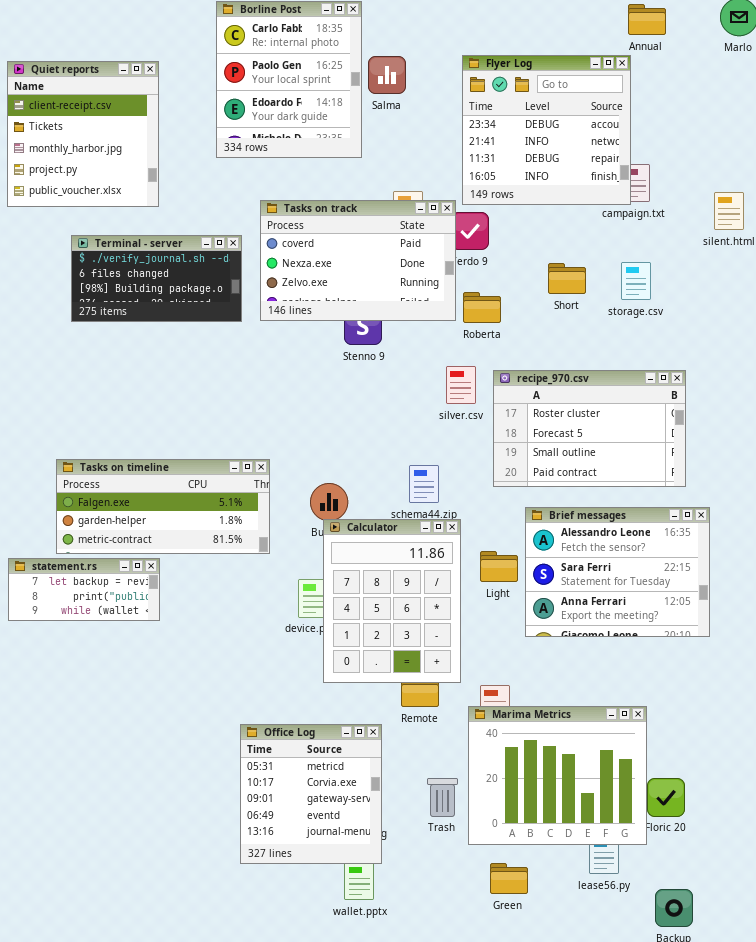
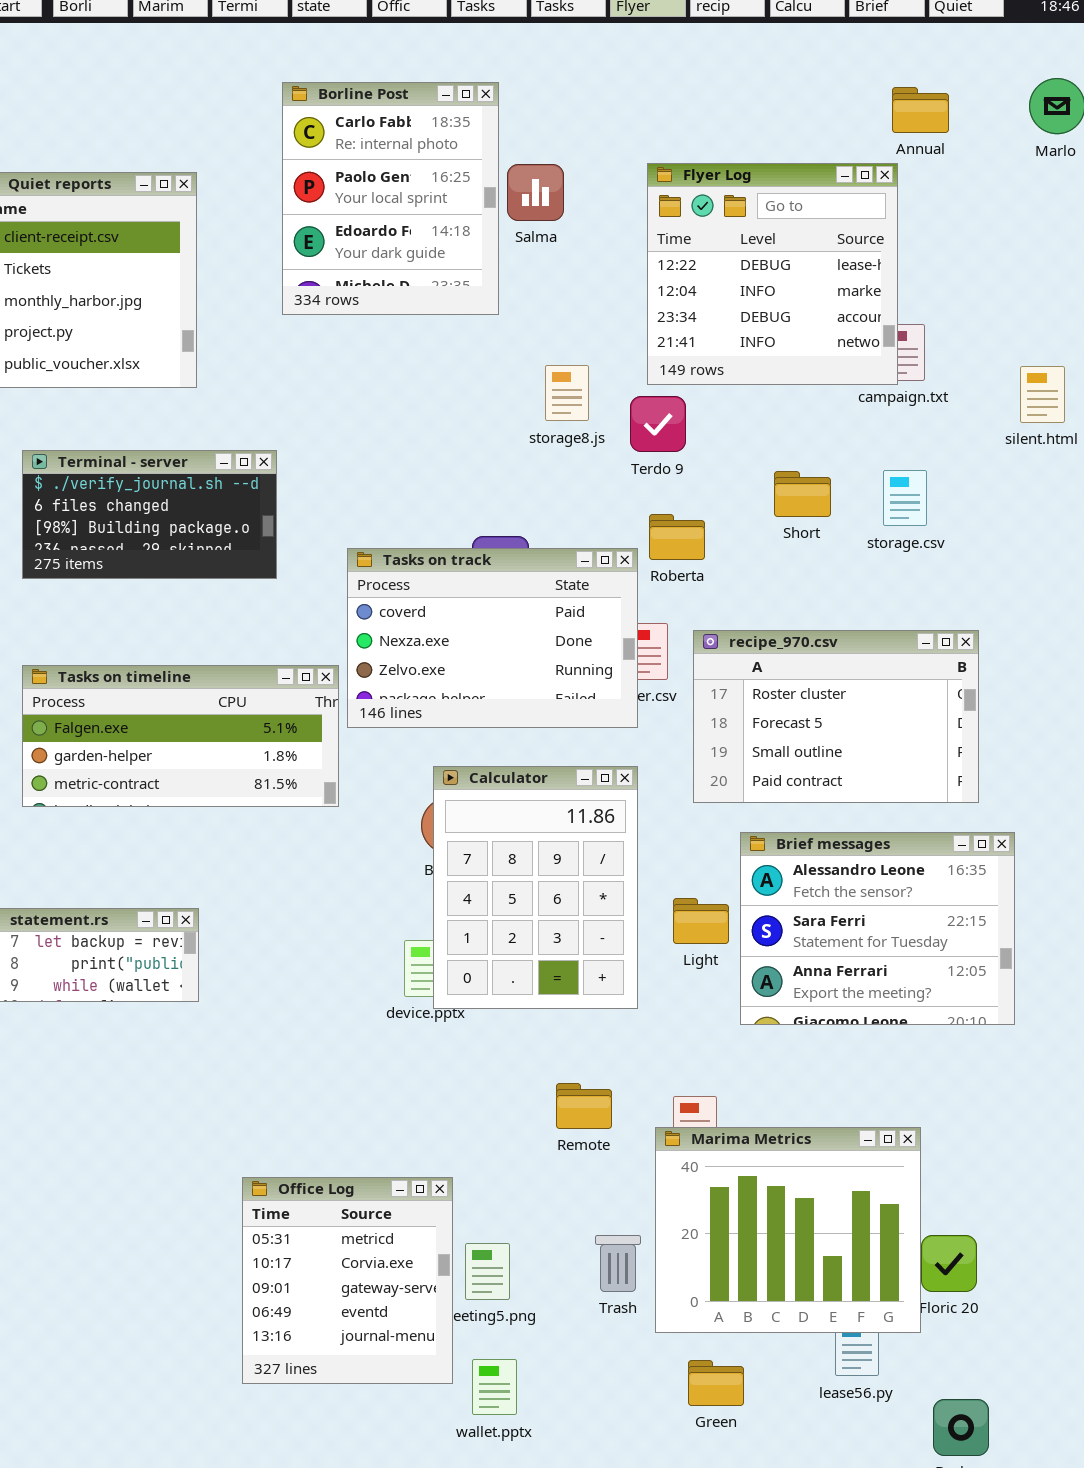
Flyer Log: [462,55,631,205] -> [647,163,898,385], scrolled up 2 rows
Tasks on track: [260,200,456,321] -> [347,548,638,728], moved
Terminal - server: [71,235,242,322] -> [22,450,277,579], moved
Tasks on timeline: [56,459,270,554] -> [22,665,339,807], moved
Calculator: [323,519,461,683] -> [433,766,638,1009], moved
Office Log: [240,724,382,864] -> [242,1177,453,1384], moved

